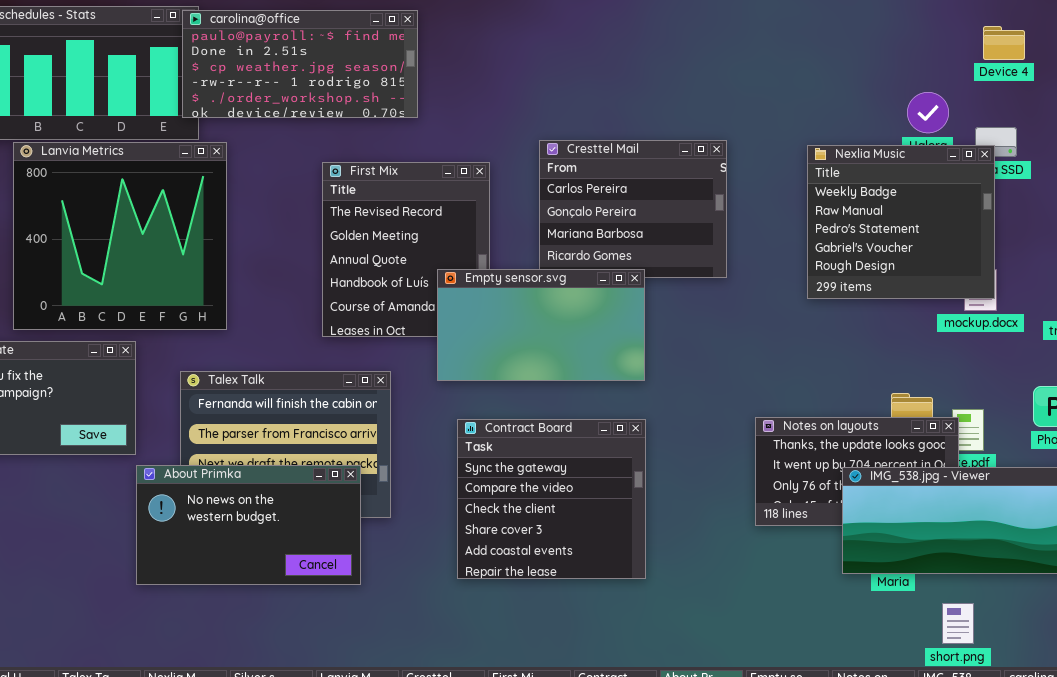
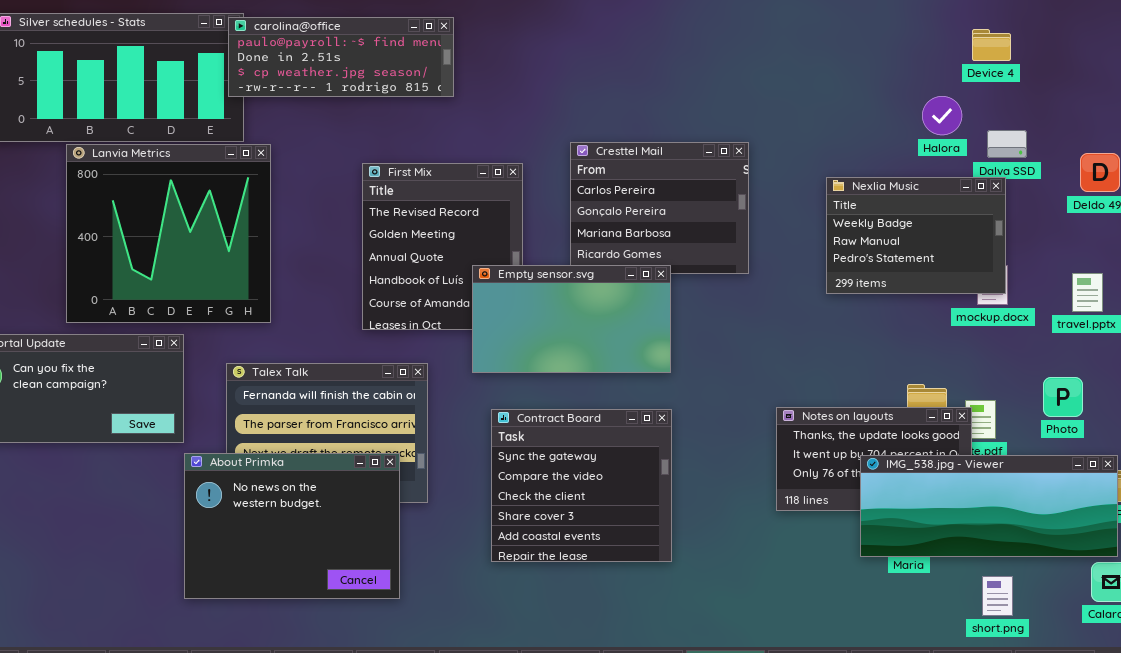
carolina@office: [182,10,418,118] -> [228,17,454,97], resized
Device 4: [983,26,1025,60] -> [972,29,1011,61], moved
Nexlia Music: [807,145,995,299] -> [826,177,1006,294], resized
About Primka: [136,465,361,585] -> [184,453,400,599], resized
short.png: [942,603,974,644] -> [982,576,1013,616], moved

